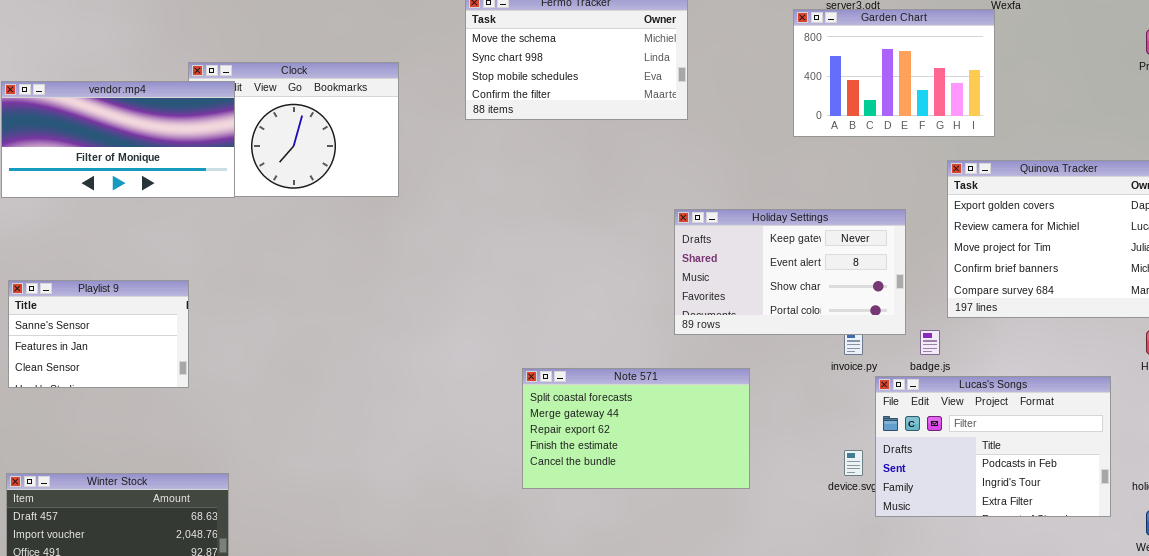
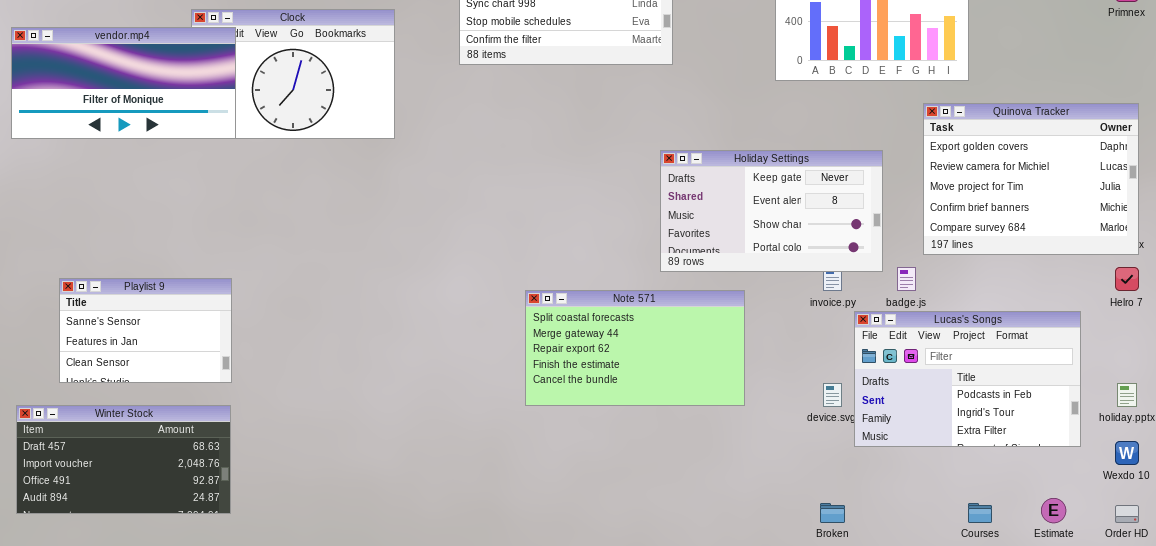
Playlist 9: [8,280,189,388] -> [59,278,232,383], moved
Note 571: [522,368,750,489] -> [525,290,745,406], moved

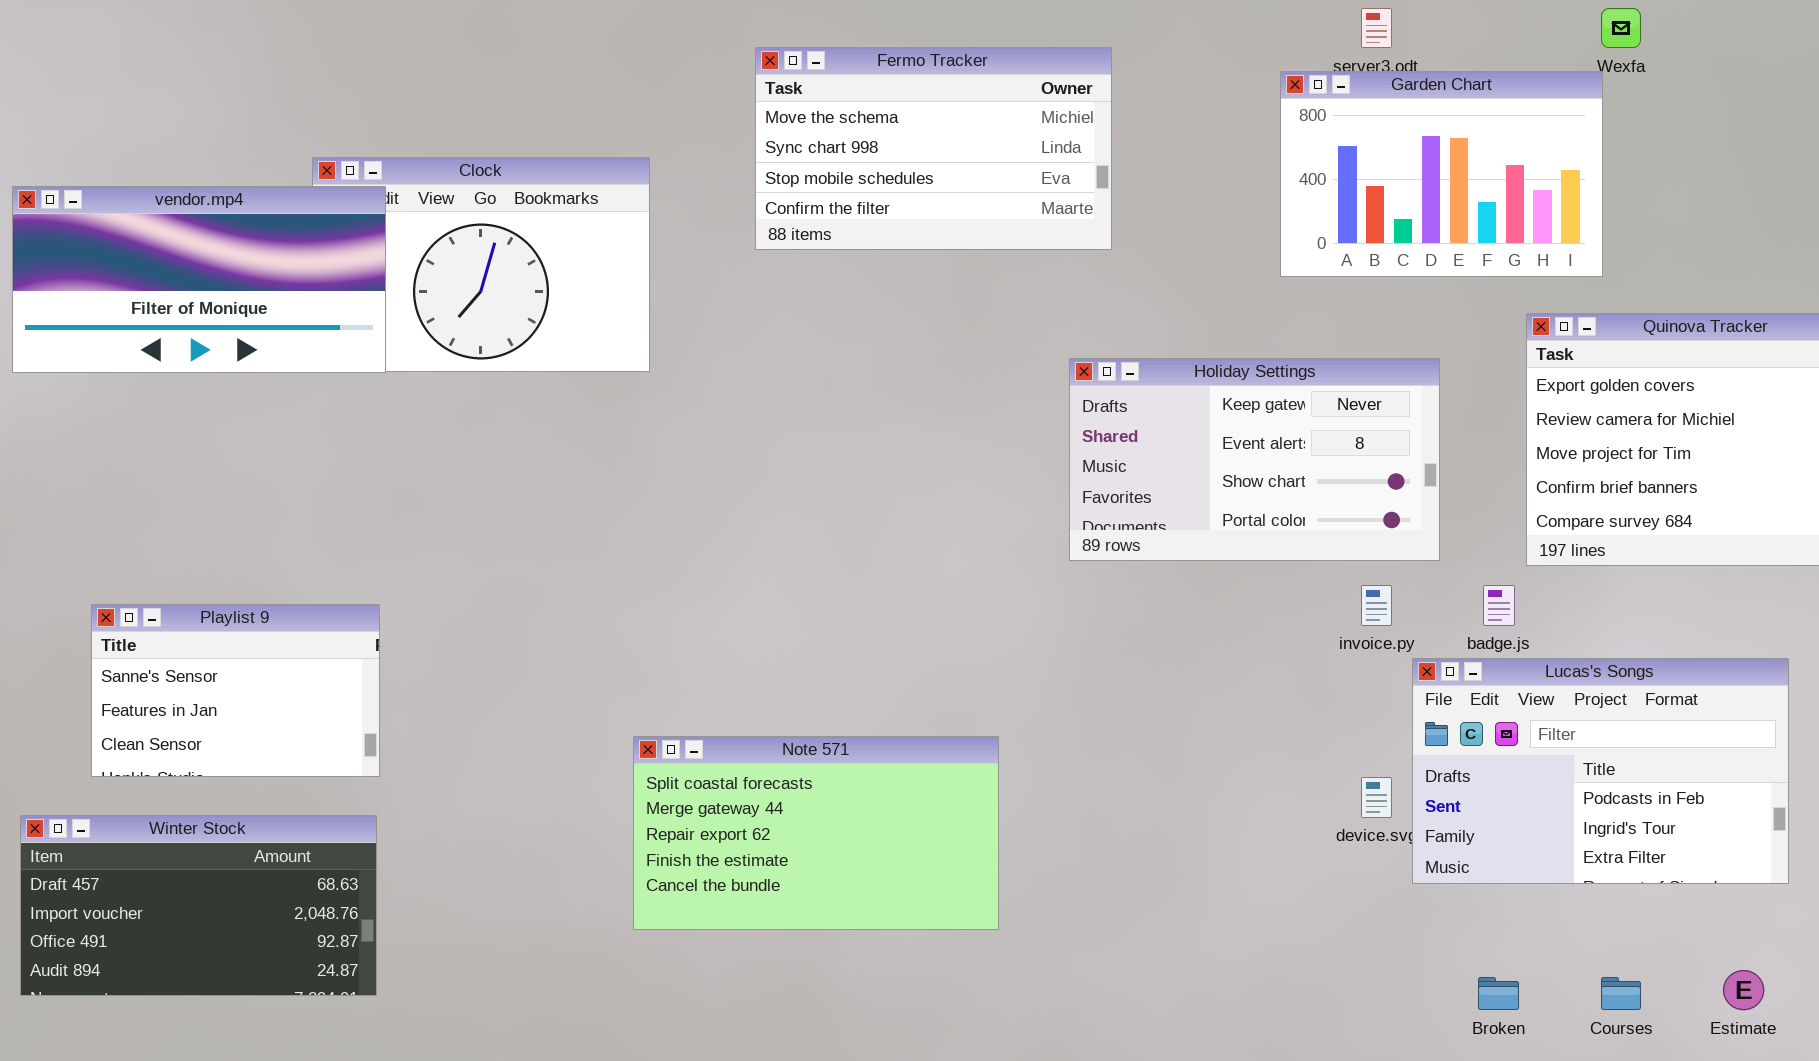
Holiday Settings: [660,150,883,272] -> [1069,358,1440,561], moved
Note 571: [525,290,745,406] -> [633,736,999,930], moved
Broken: [820,503,845,523] -> [1478,977,1519,1010], moved

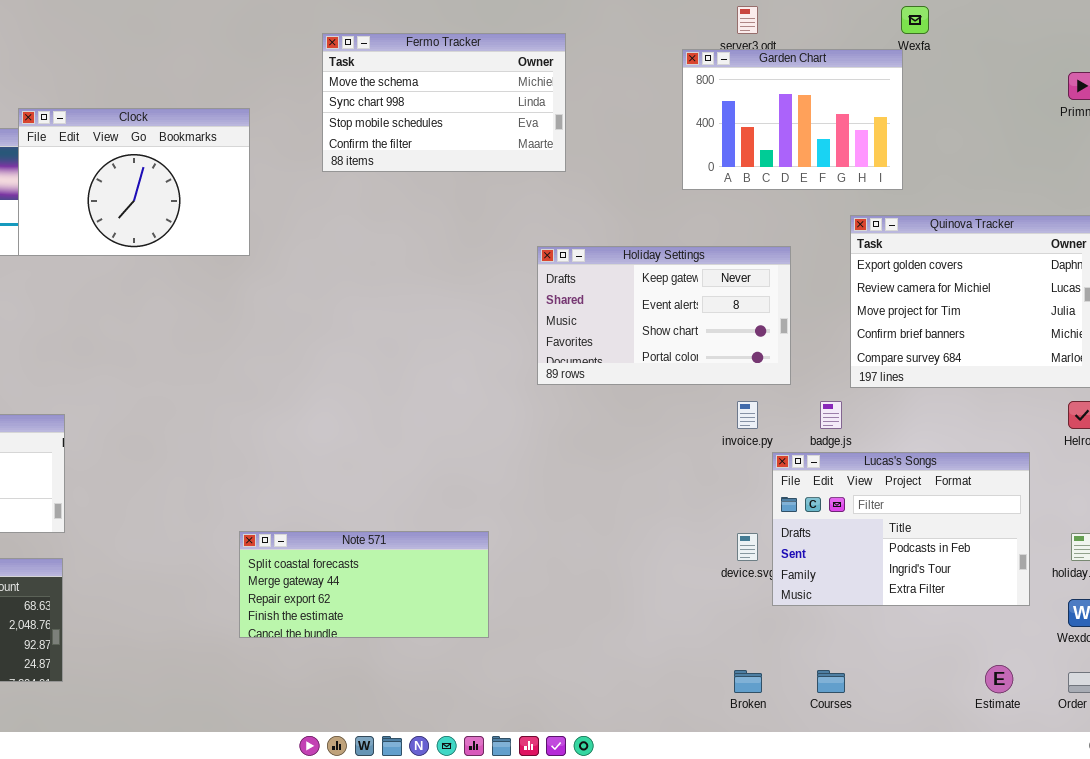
Clock: [312,157,650,372] -> [18,108,250,256], raised
Note 571: [633,736,999,930] -> [239,531,489,638], resized
Broken: [1478,977,1519,1010] -> [734,670,762,693], moved
Courses: [1601,977,1641,1010] -> [817,670,845,693], moved

